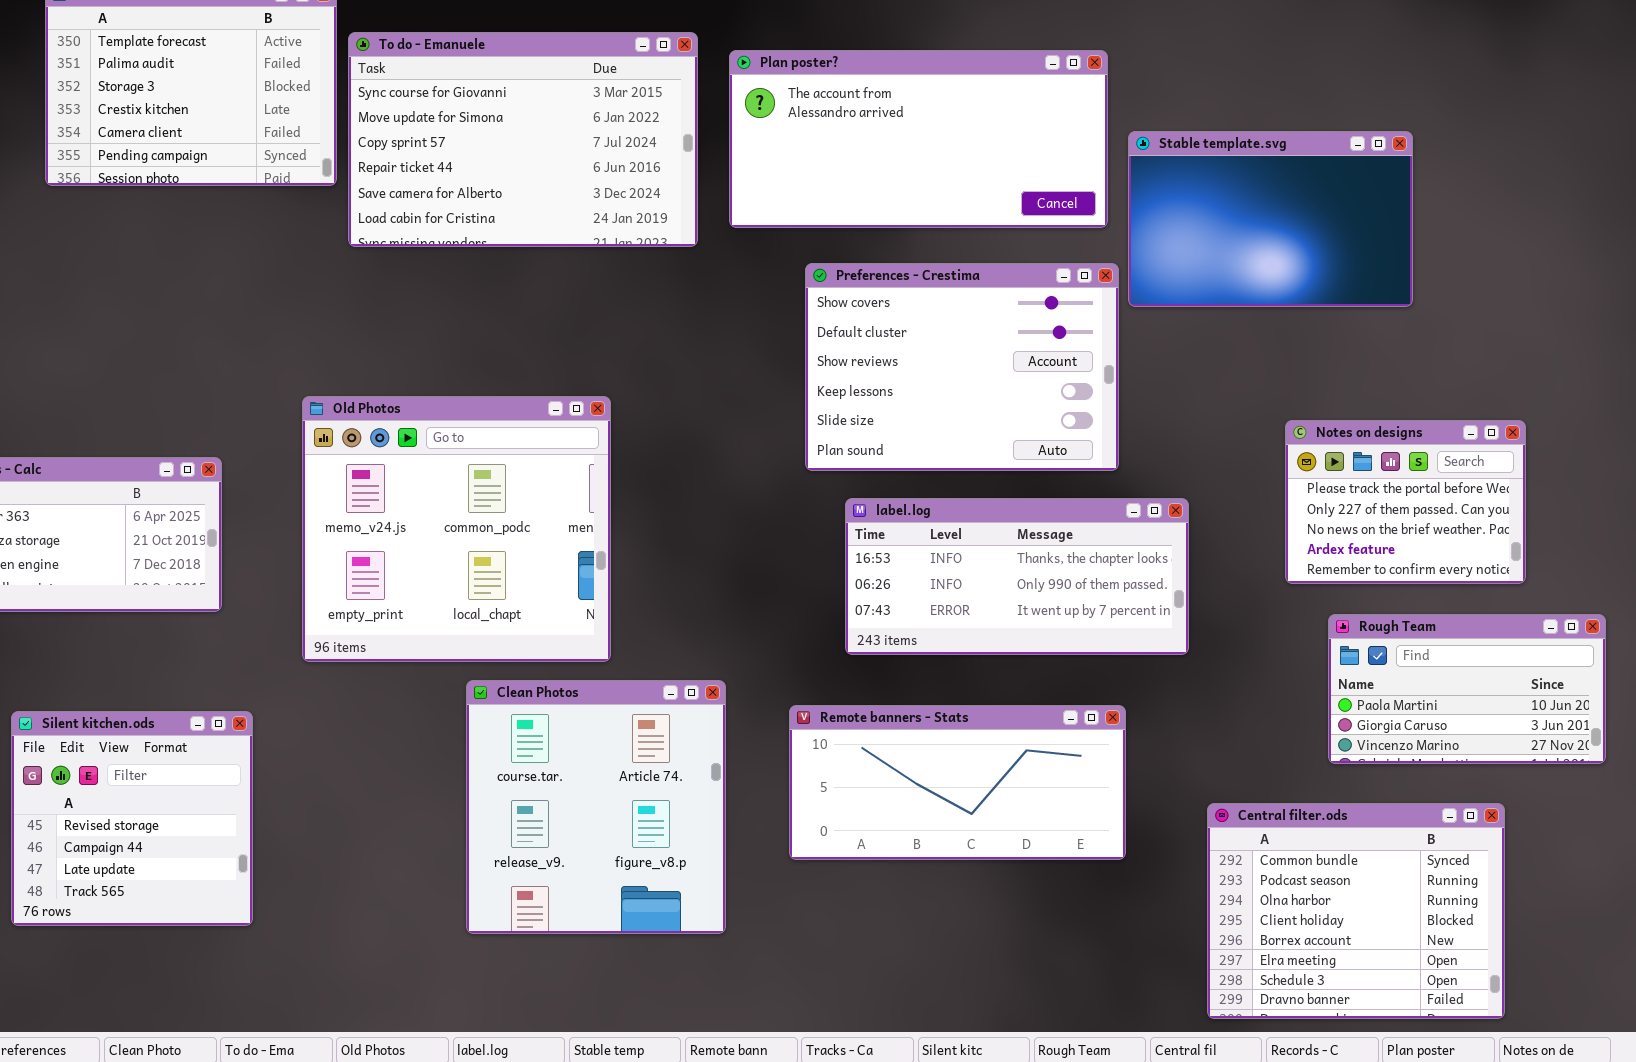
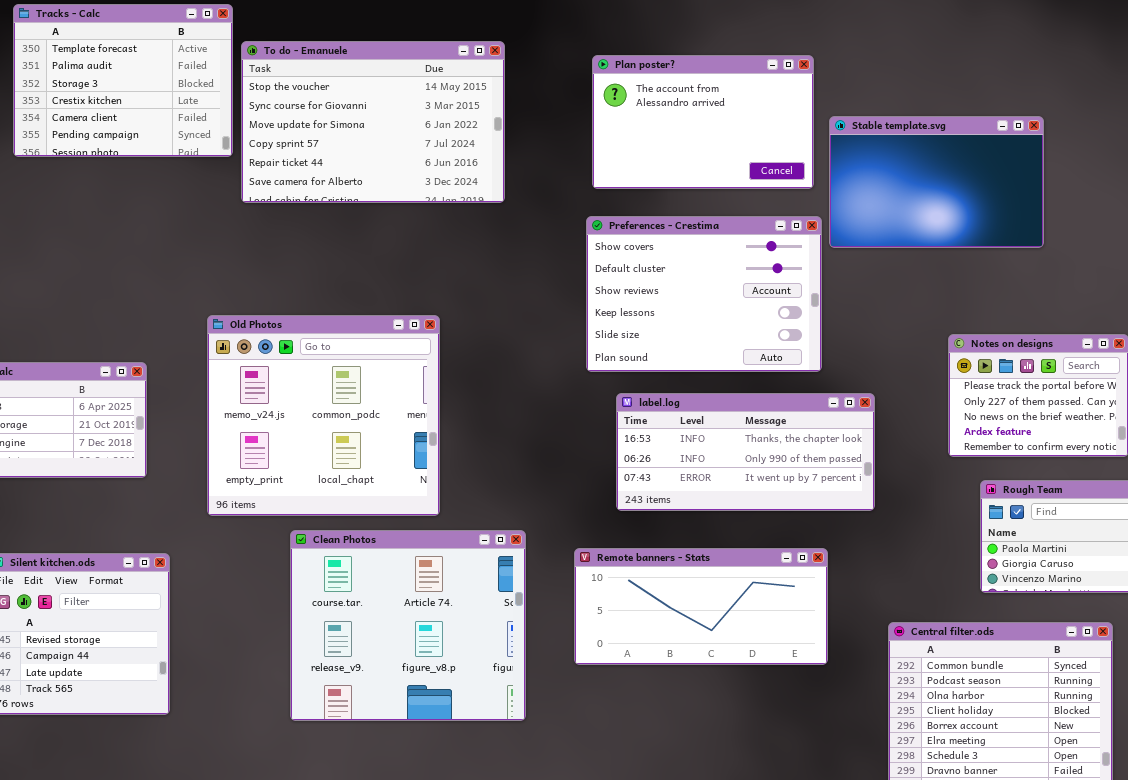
To do - Emanuele: [348,32,698,247] -> [241,41,505,203], scrolled up 1 row
Plan poster?: [729,50,1108,228] -> [592,55,814,189], resized
Clean Photos: [466,680,726,934] -> [290,530,526,721], resized

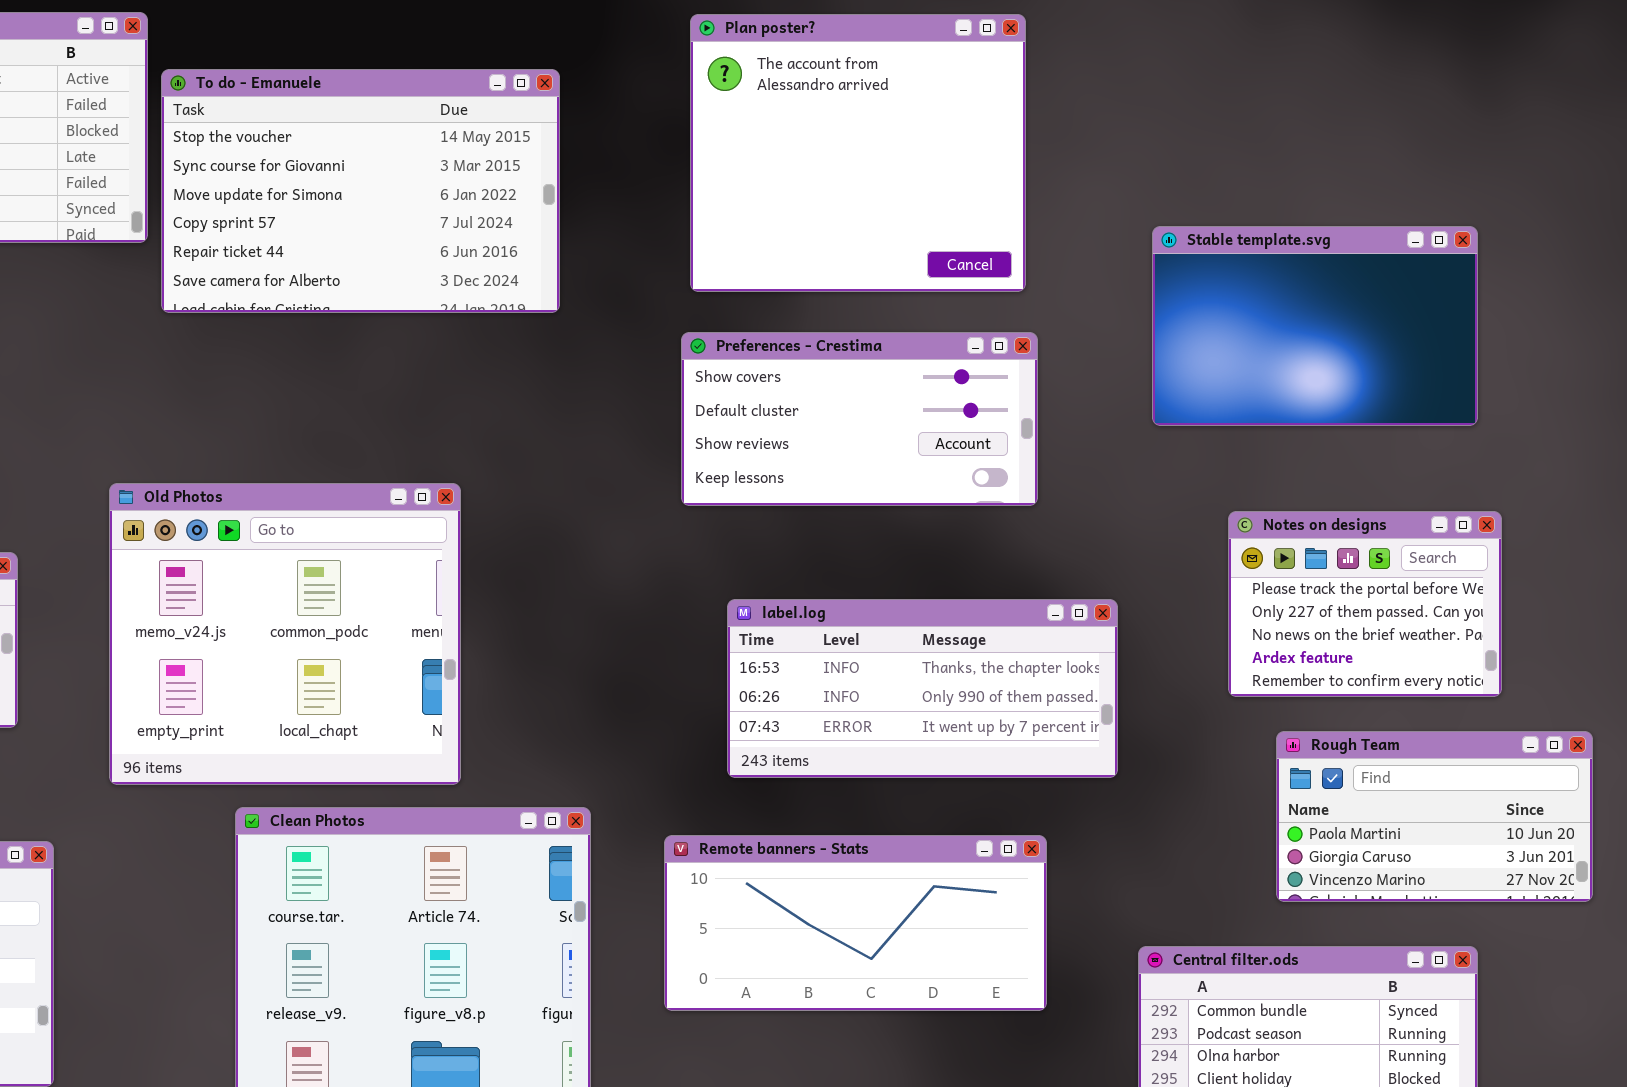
Plan poster?: [592,55,814,189] -> [690,14,1026,292], resized
Stable template.svg: [829,116,1044,248] -> [1152,226,1478,426], moved
Preferences - Crestima: [586,216,822,372] -> [681,332,1038,506], resized

